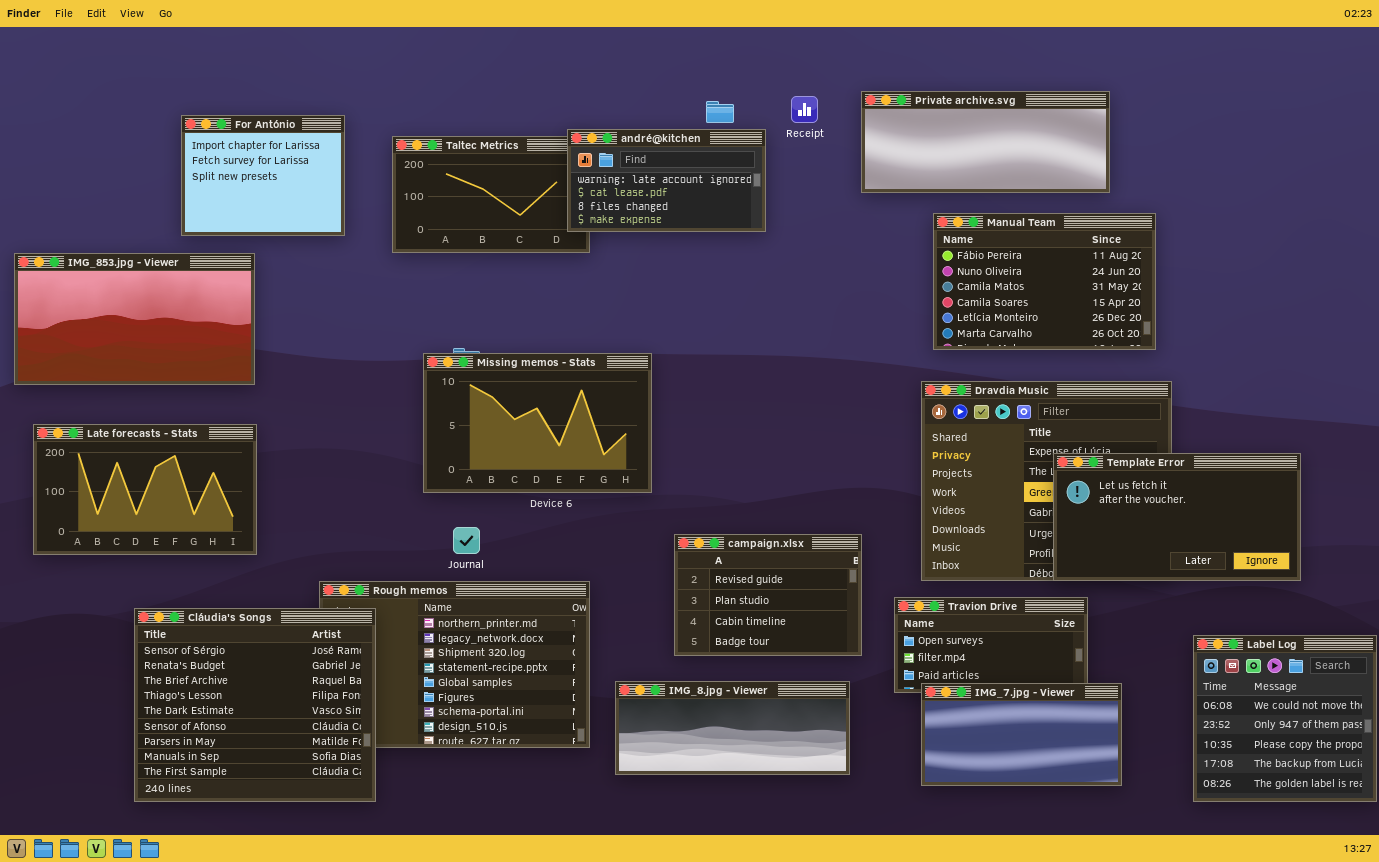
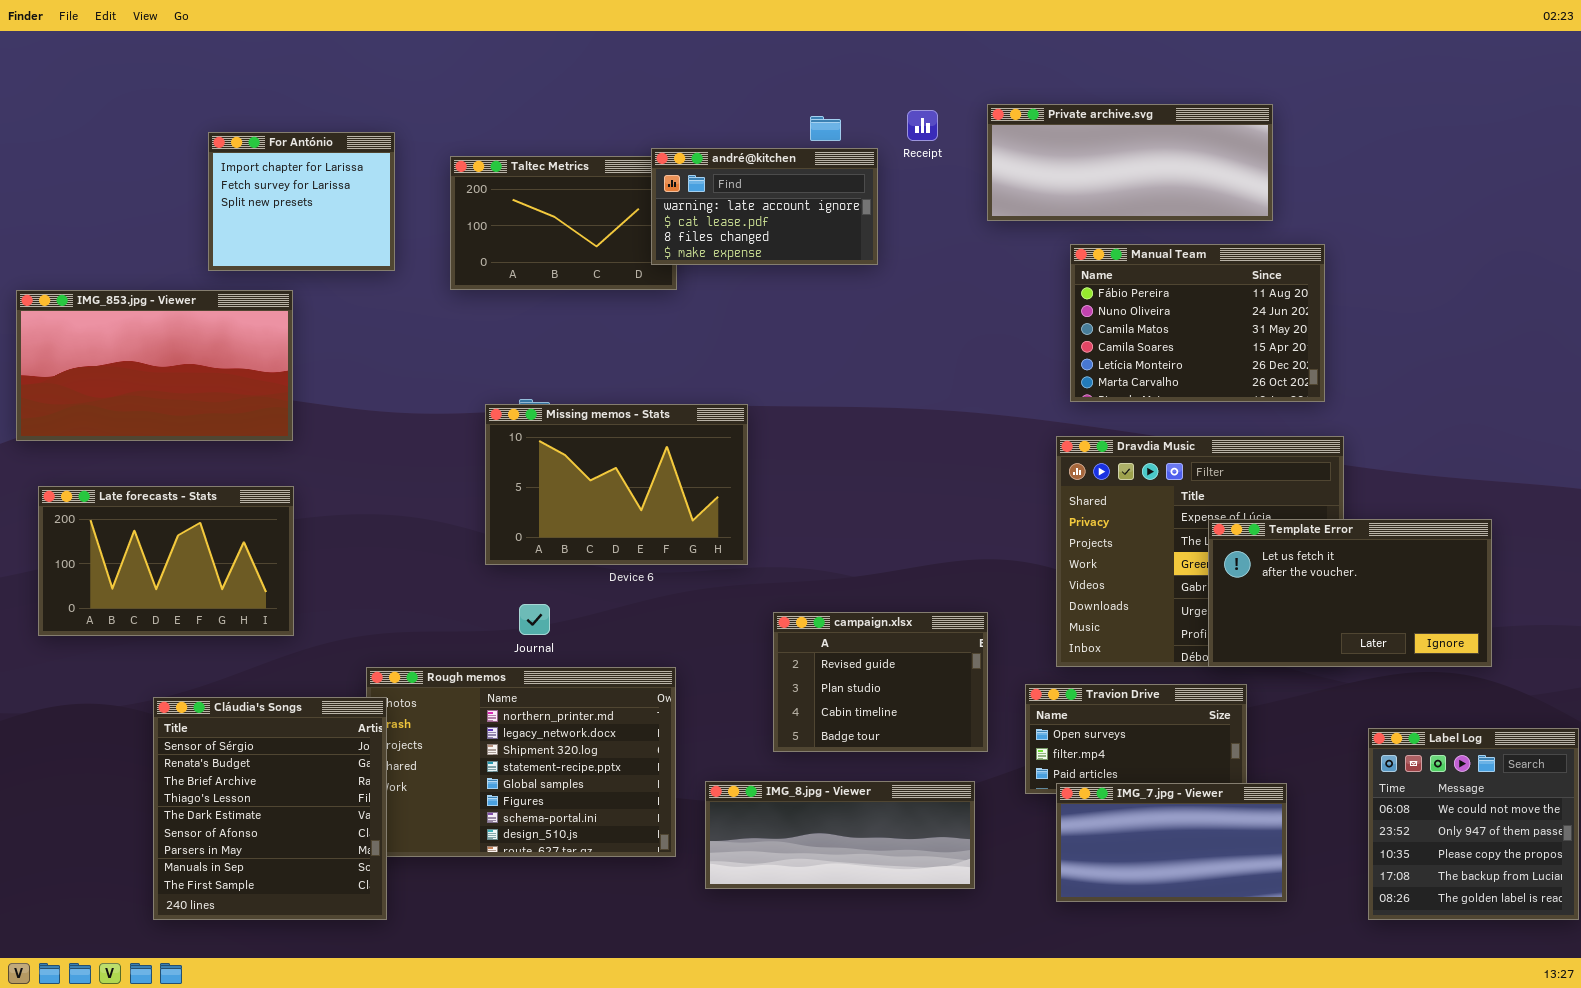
Cláudia's Songs: [134,608,376,802] -> [153,697,387,920], resized

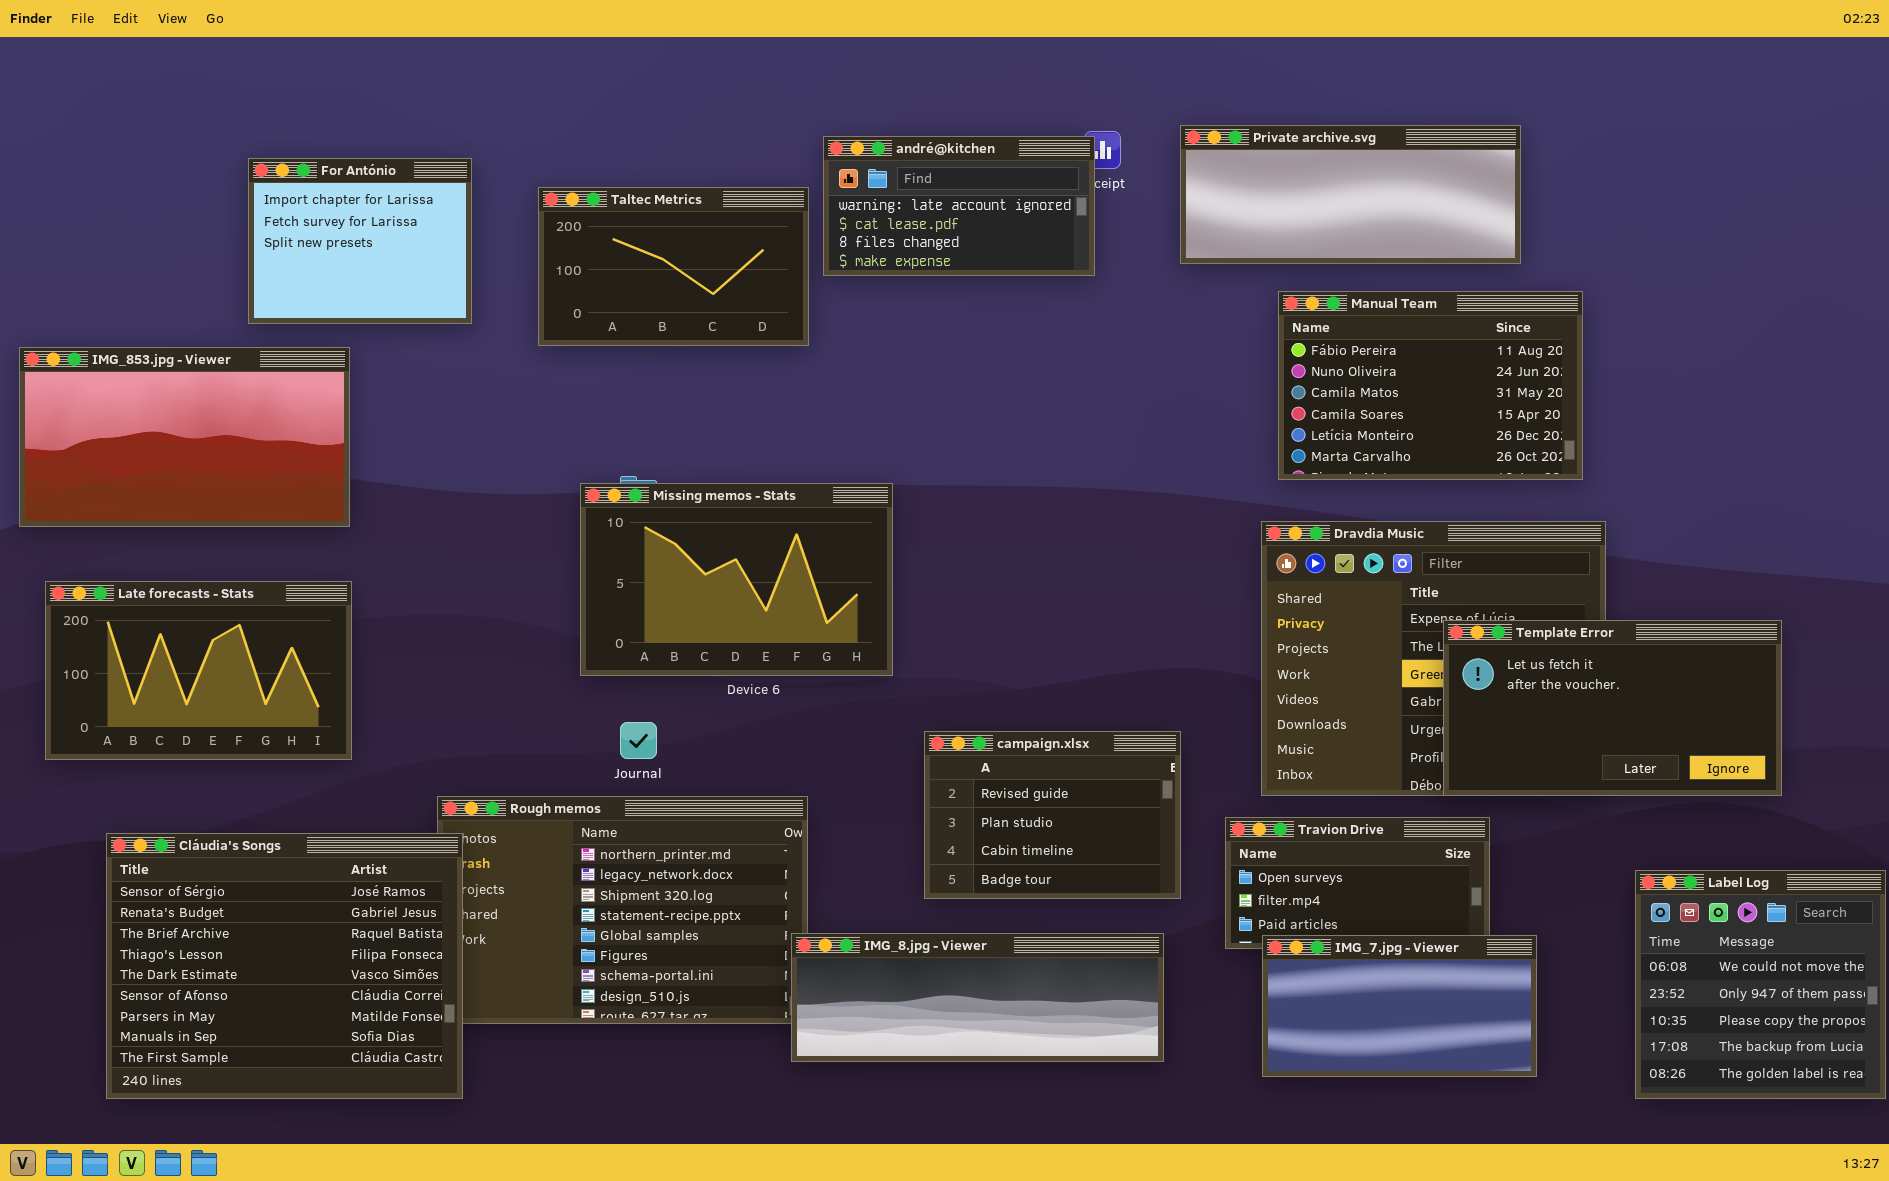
andré@kitchen: [651,148,878,265] -> [823,136,1095,276], moved
Cláudia's Songs: [153,697,387,920] -> [106,833,463,1099], resized
IMG_8.jpg - Viewer: [705,781,975,889] -> [791,933,1164,1062], resized

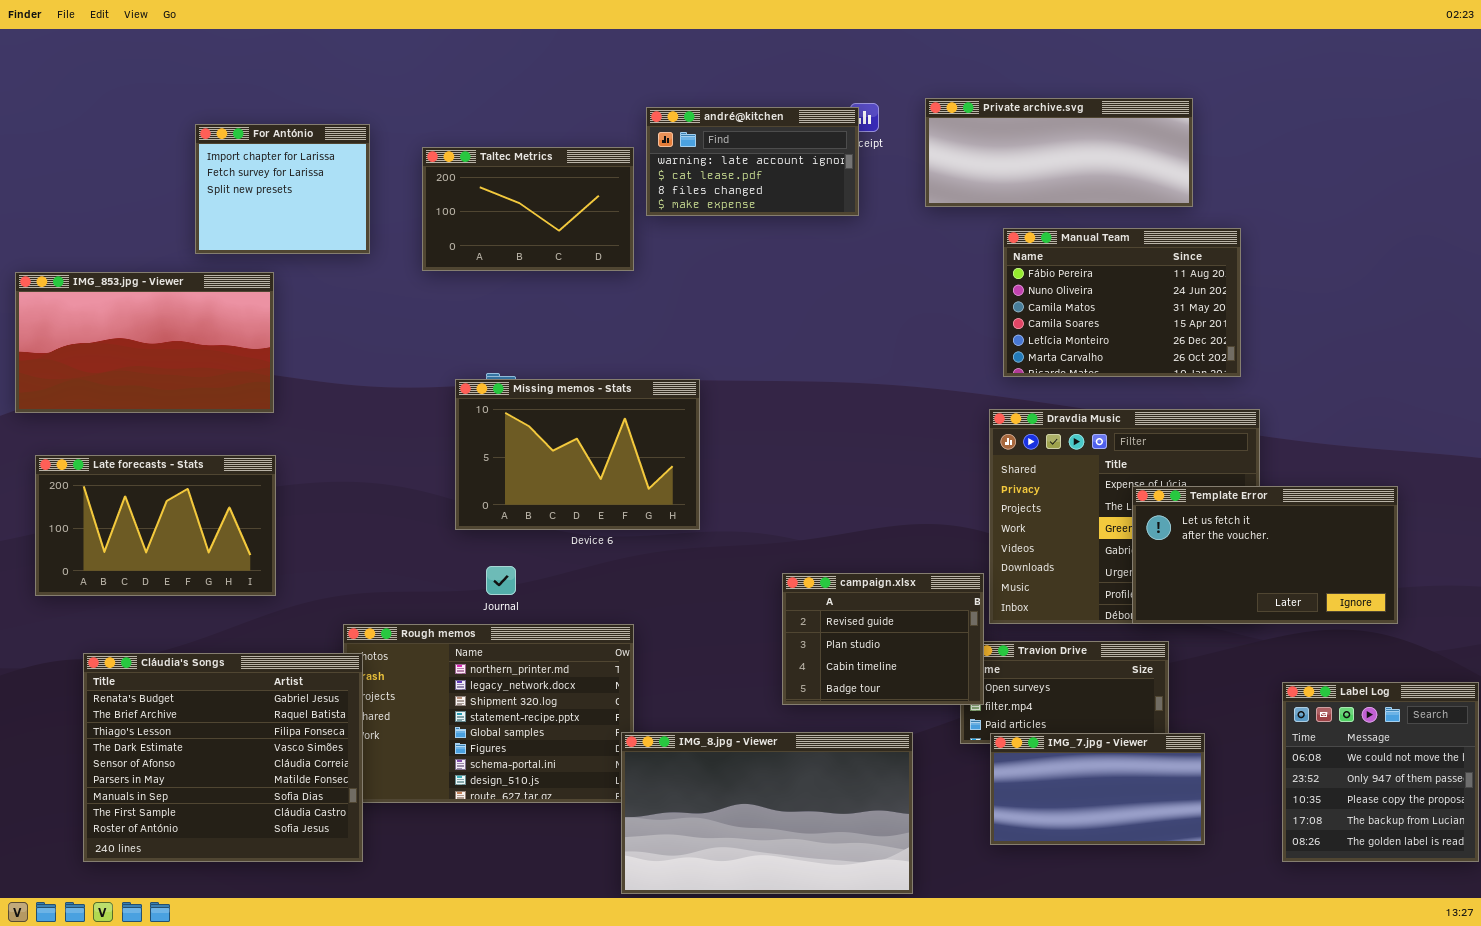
campaign.xlsx: [924,731,1181,899] -> [782,573,984,705], moved
Cláudia's Songs: [106,833,463,1099] -> [83,653,363,862], scrolled down 1 row
IMG_8.jpg - Viewer: [791,933,1164,1062] -> [621,732,913,894], resized

